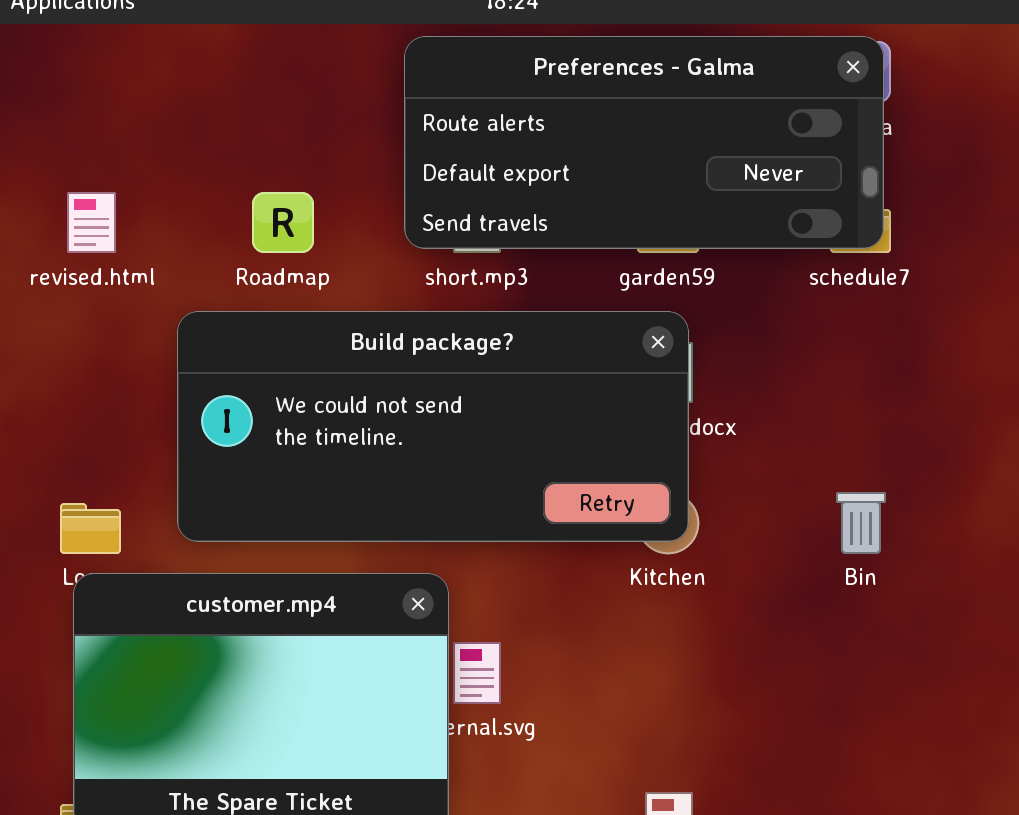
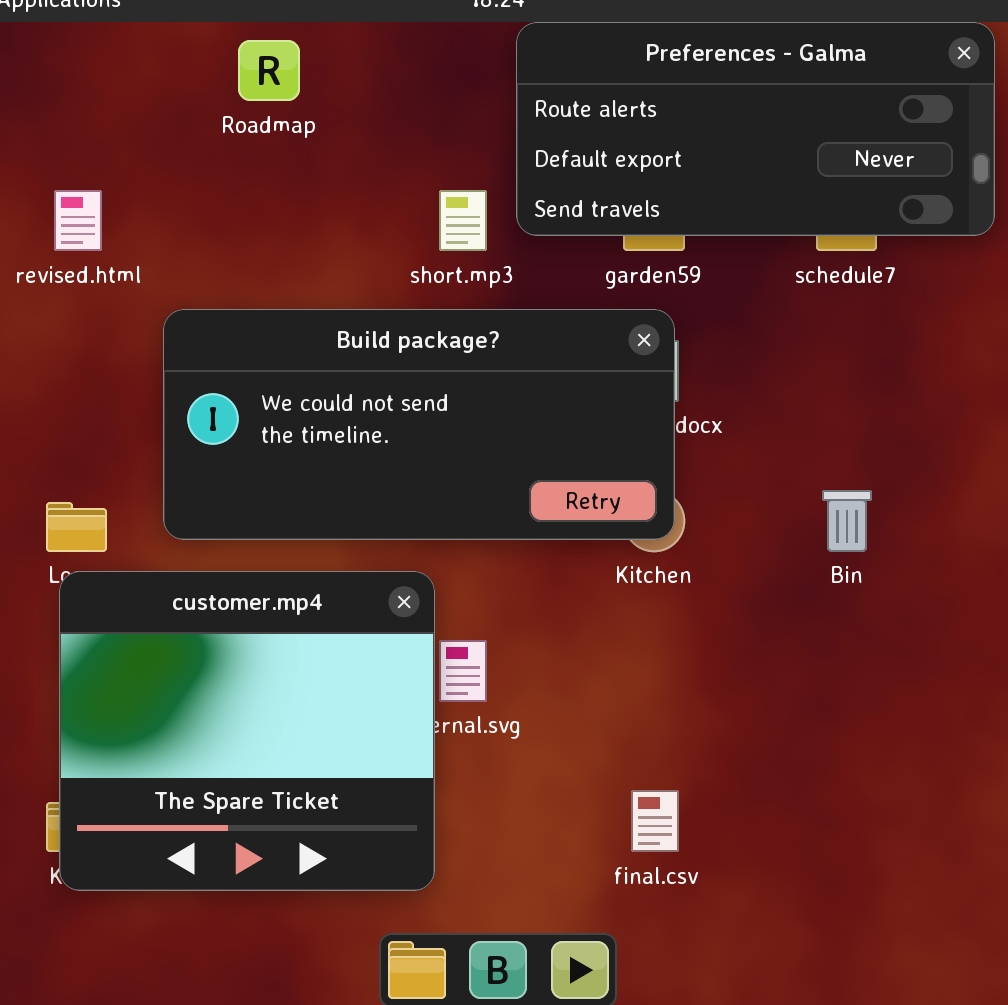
Preferences - Galma: [404,36,884,249] -> [516,22,995,236], moved
Roadmap: [252,192,314,253] -> [238,40,300,101], moved

